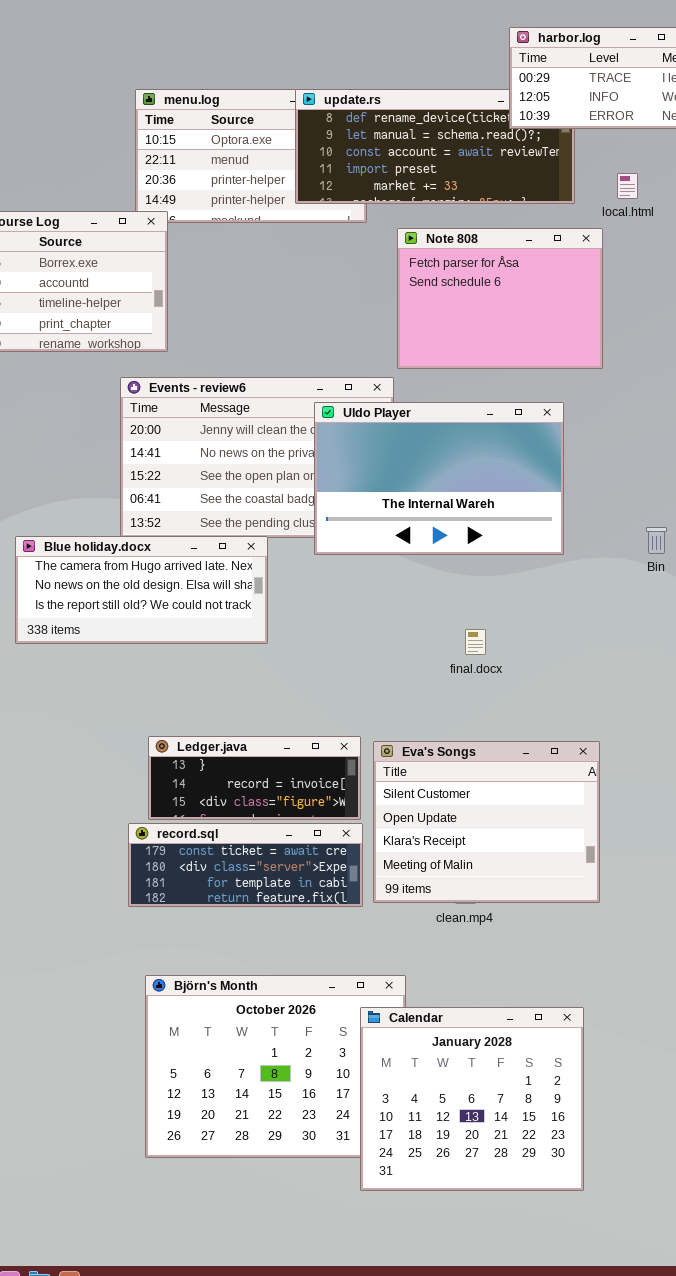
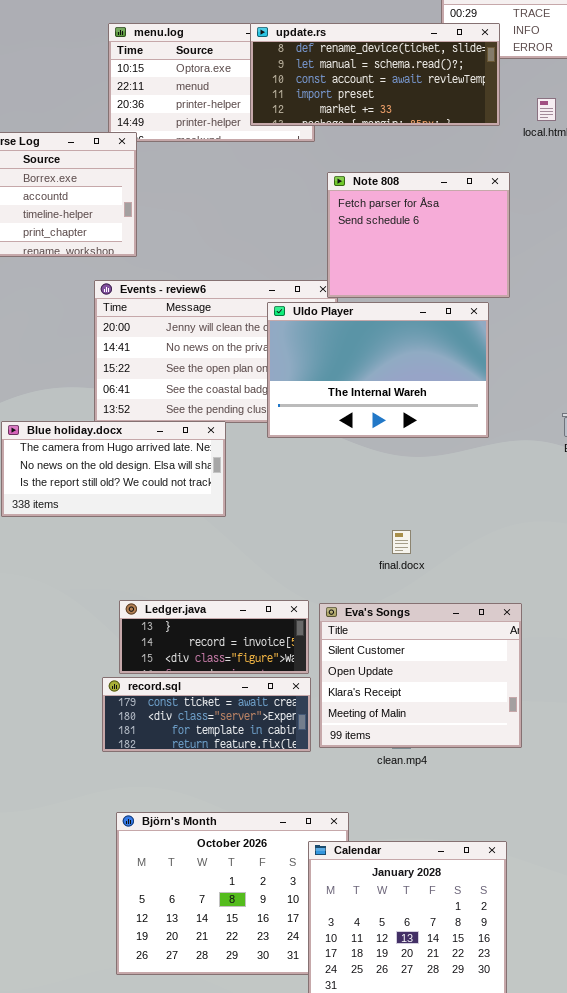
update.rs: [295,89,575,204] -> [250,23,500,126], raised
Note 808: [397,228,603,369] -> [327,172,510,298], moved
final.docx: [465,629,486,655] -> [392,530,411,554], moved

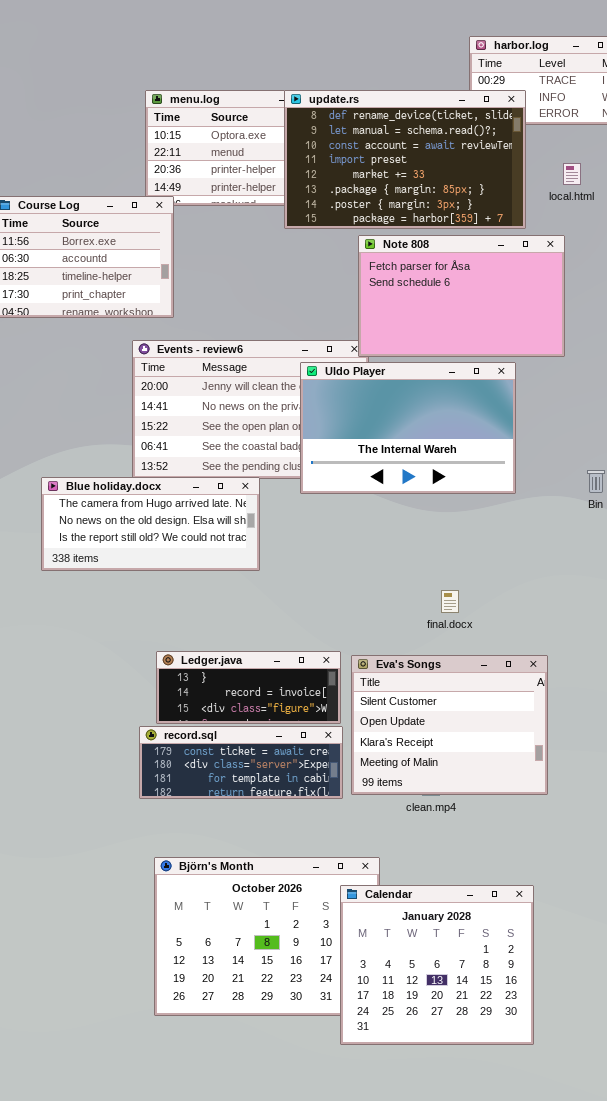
update.rs: [250,23,500,126] -> [284,90,526,229], resized
Note 808: [327,172,510,298] -> [358,235,565,357], resized
final.docx: [392,530,411,554] -> [441,590,459,613], moved

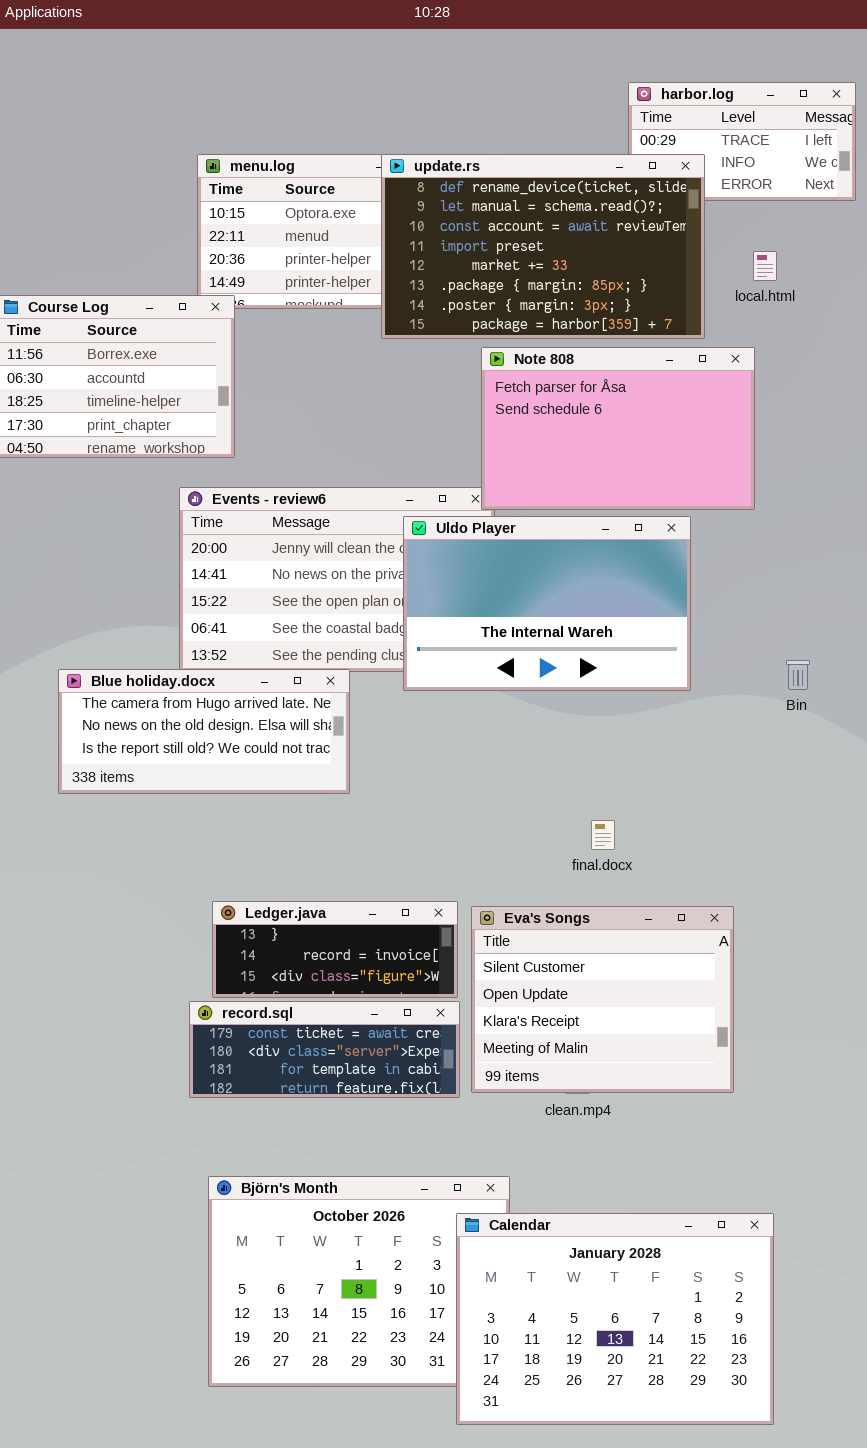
Calendar: [340,885,534,1045] -> [456,1213,774,1425], resized

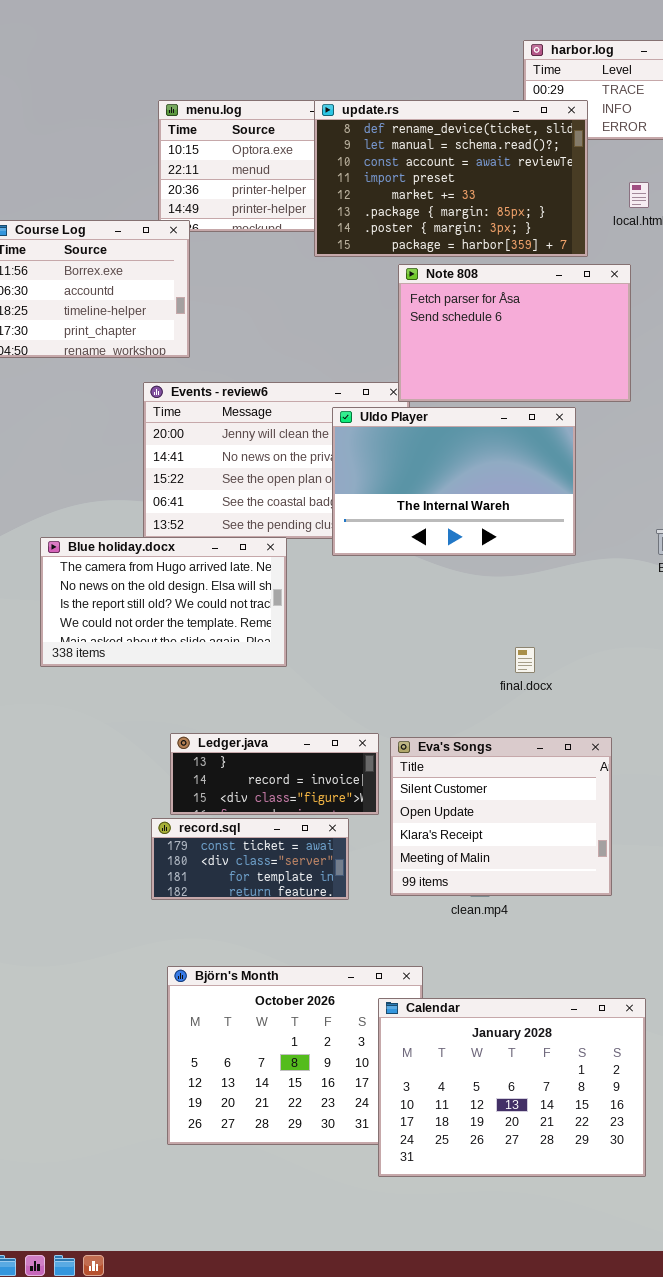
Blue holiday.docx: [58,669,350,794] -> [40,537,287,667], resized
final.docx: [591,820,615,850] -> [515,647,535,673], moved
record.sql: [189,1001,460,1098] -> [151,818,349,900], resized

